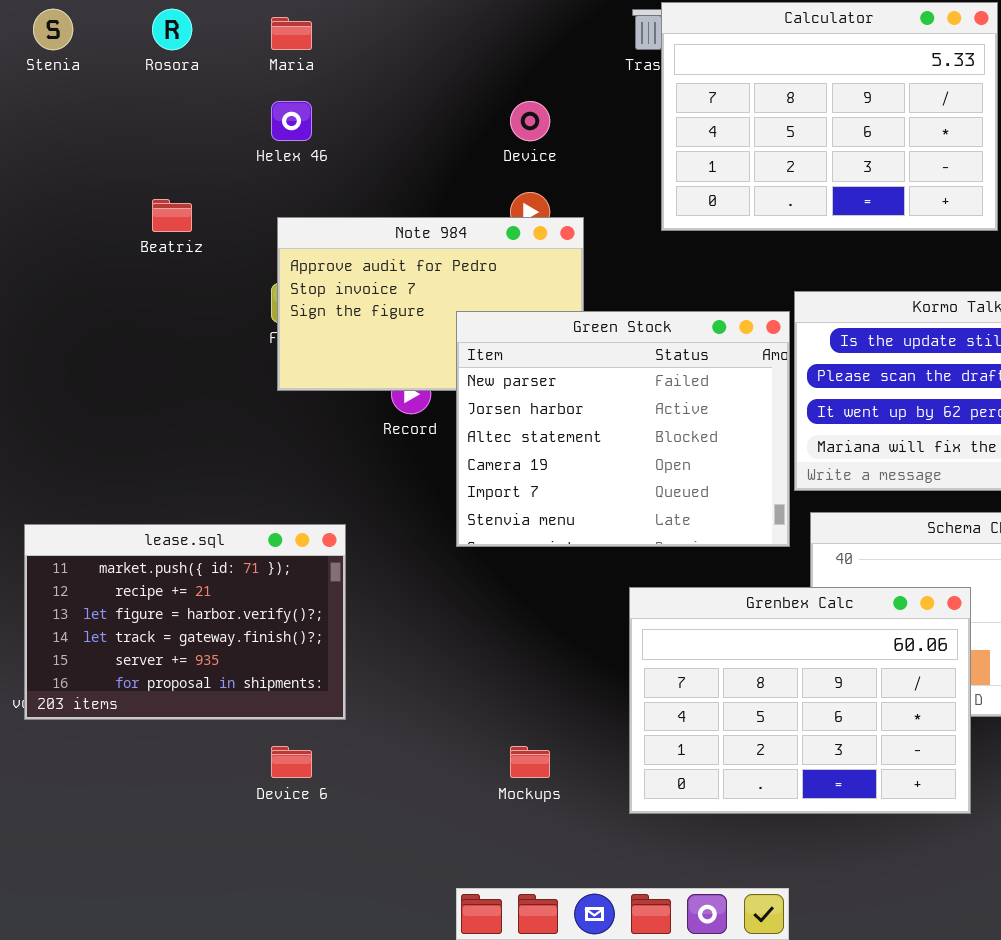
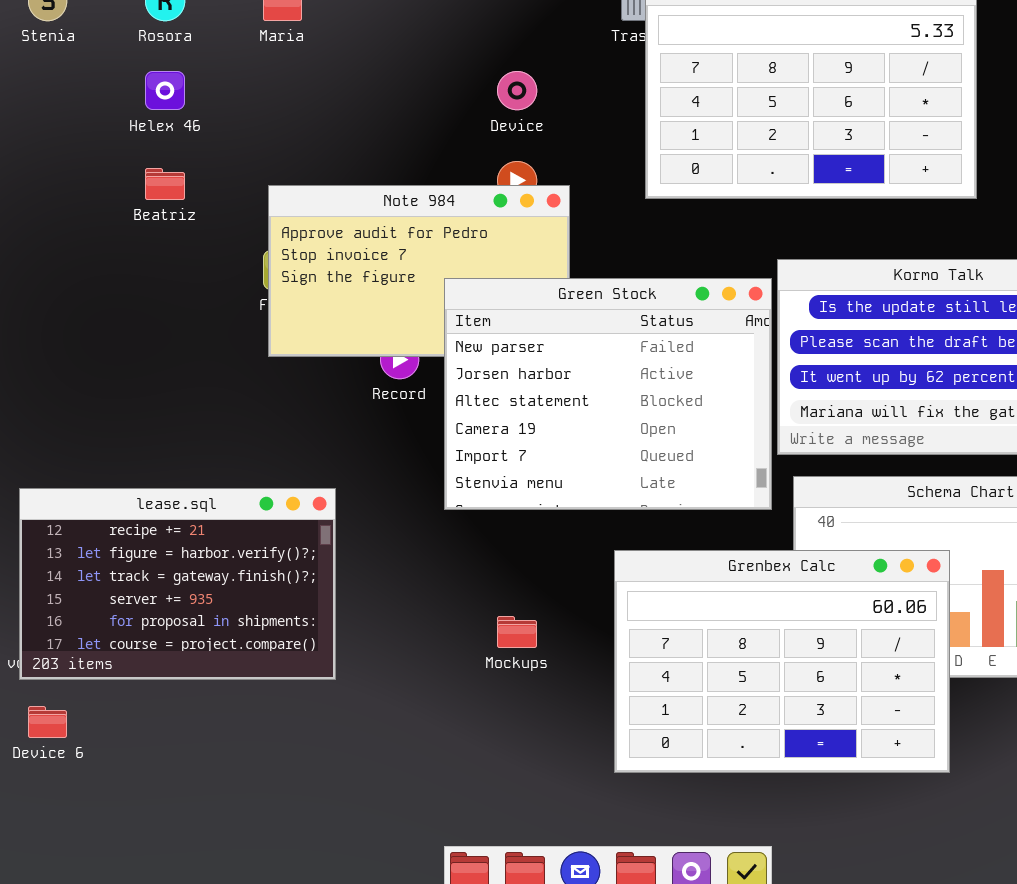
Helex 46: [271,101,312,141] -> [145,71,185,110], moved
lease.sql: [24,524,346,720] -> [19,488,336,680], scrolled down 1 row
Device 6: [271,746,312,778] -> [28,706,67,738], moved
Mockups: [510,746,550,778] -> [497,616,537,648], moved

